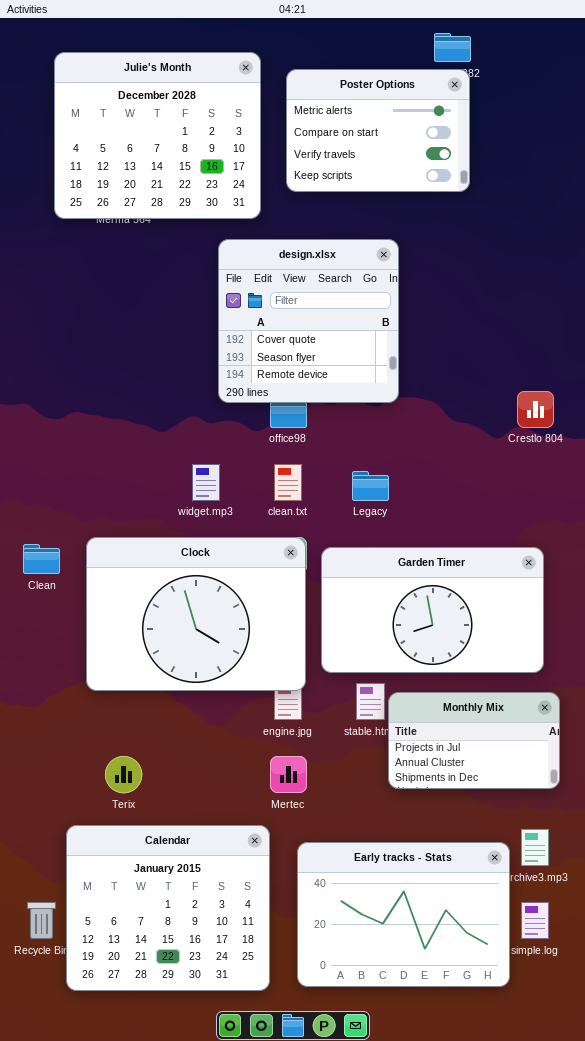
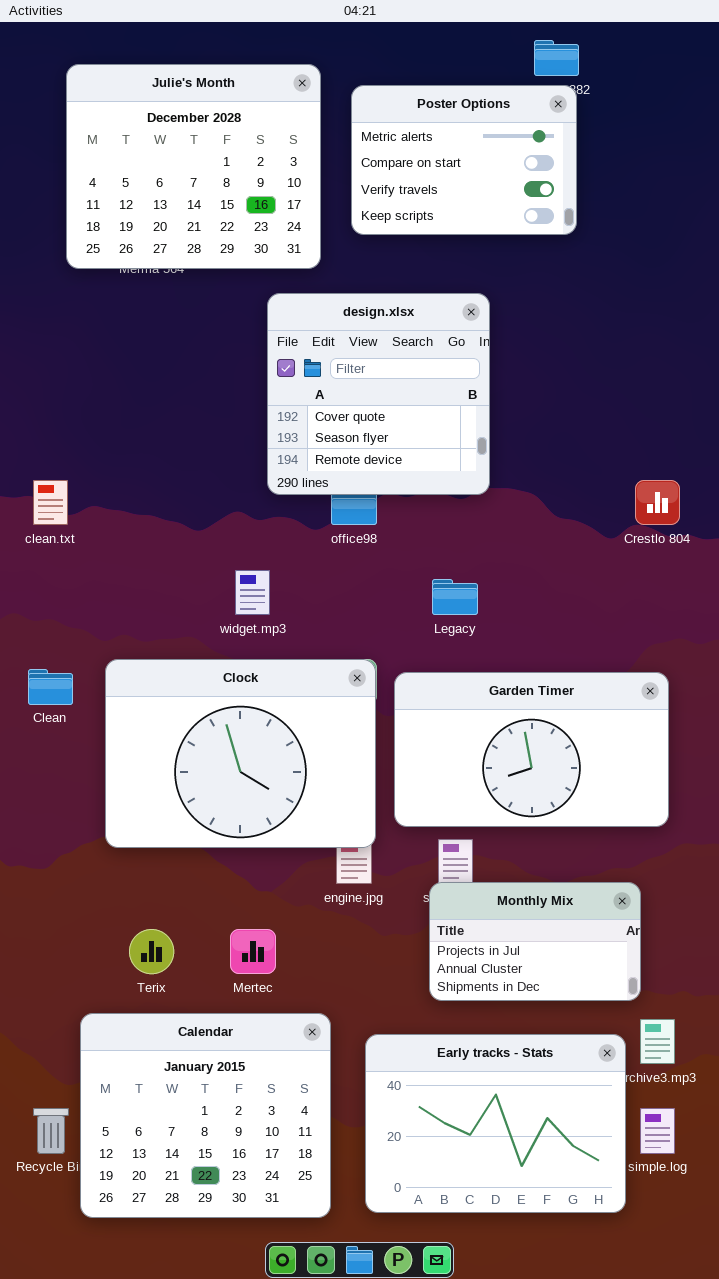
clean.txt: [274,464,302,501] -> [33,480,68,525], moved
Monthly Mix: [388,692,560,789] -> [429,882,641,1001], moved
Mertec: [270,756,307,793] -> [230,929,276,974], moved

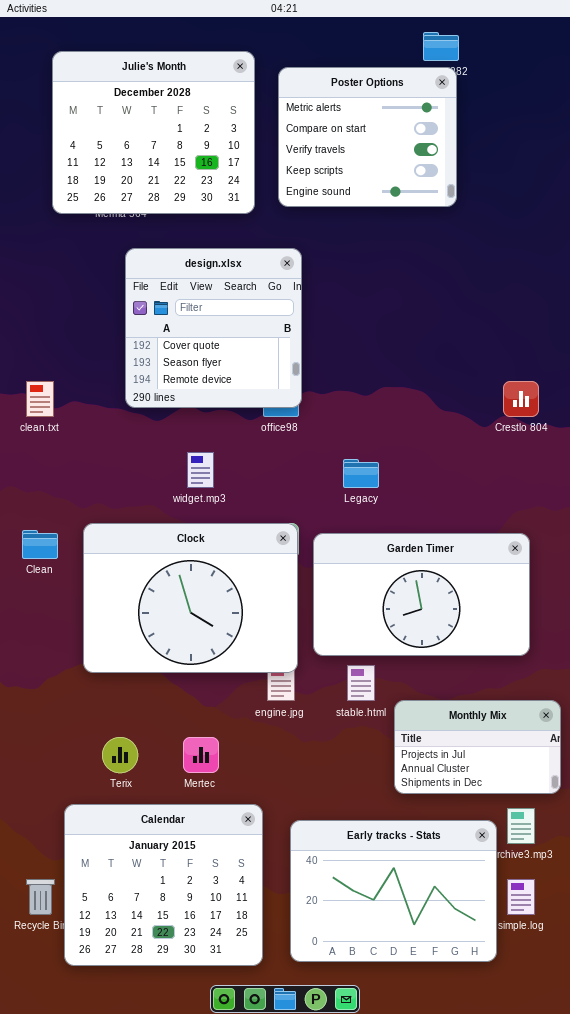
Poster Options: [351,85,577,235] -> [278,67,457,207], resized
design.xlsx: [267,293,490,495] -> [125,248,302,408], moved
Monthly Mix: [429,882,641,1001] -> [394,700,561,794], moved

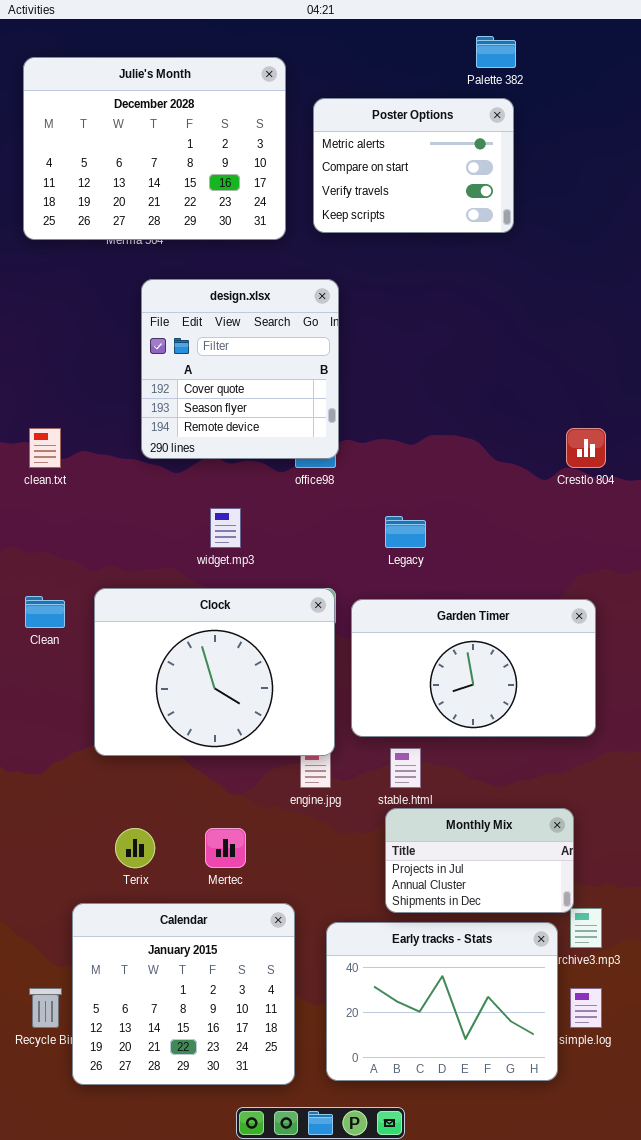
Julie's Month: [52,51,255,214] -> [23,57,286,240], resized
Poster Options: [278,67,457,207] -> [313,98,514,233], resized
Monthly Mix: [394,700,561,794] -> [385,808,574,913], moved

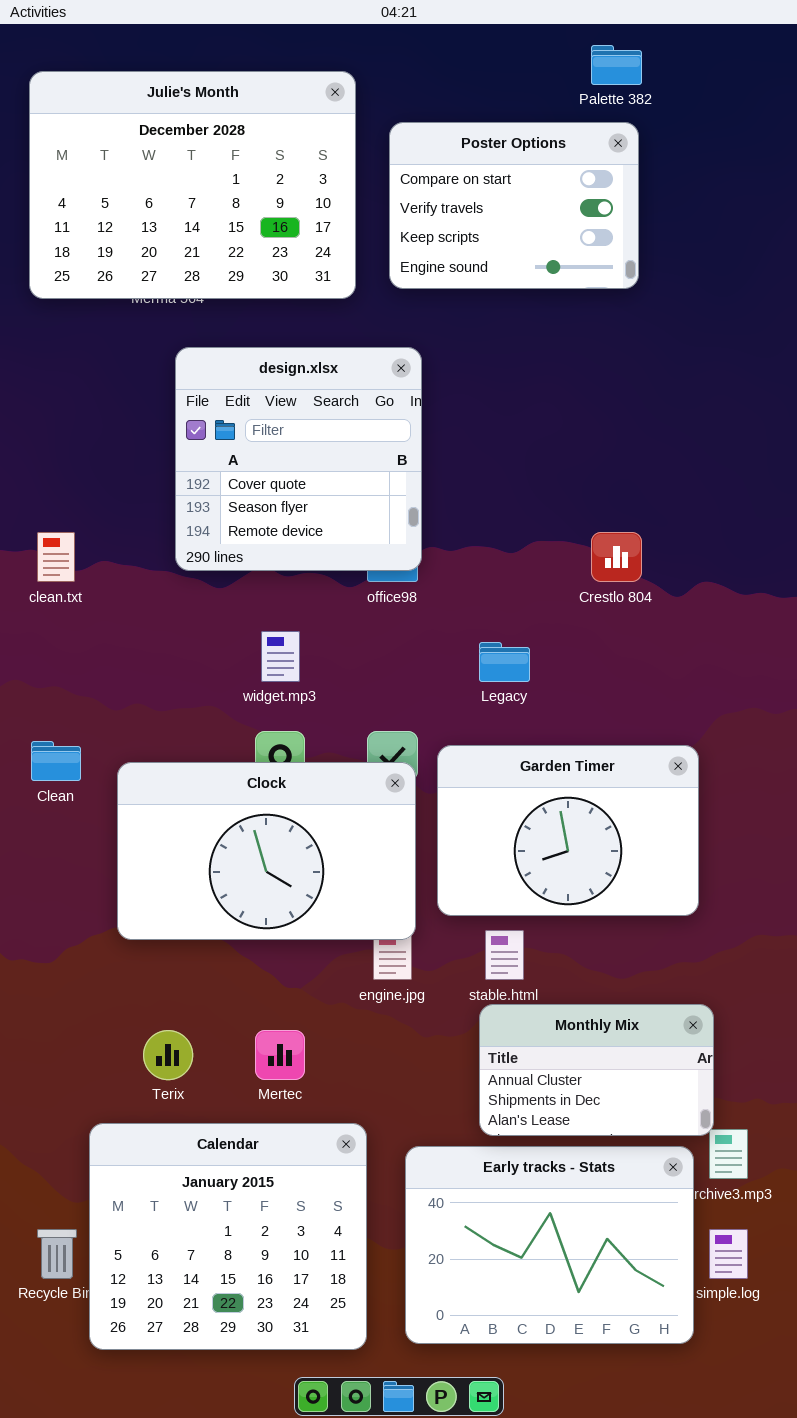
Poster Options: [313,98,514,233] -> [389,122,639,289], scrolled down 1 row
Crestlo 804: [566,428,606,468] -> [591,532,642,582], moved
Clock: [94,588,335,756] -> [117,762,416,940], resized
Garden Timer: [351,599,596,737] -> [437,745,699,916], resized
Monthly Mix: [385,808,574,913] -> [479,1004,714,1136], scrolled down 1 row

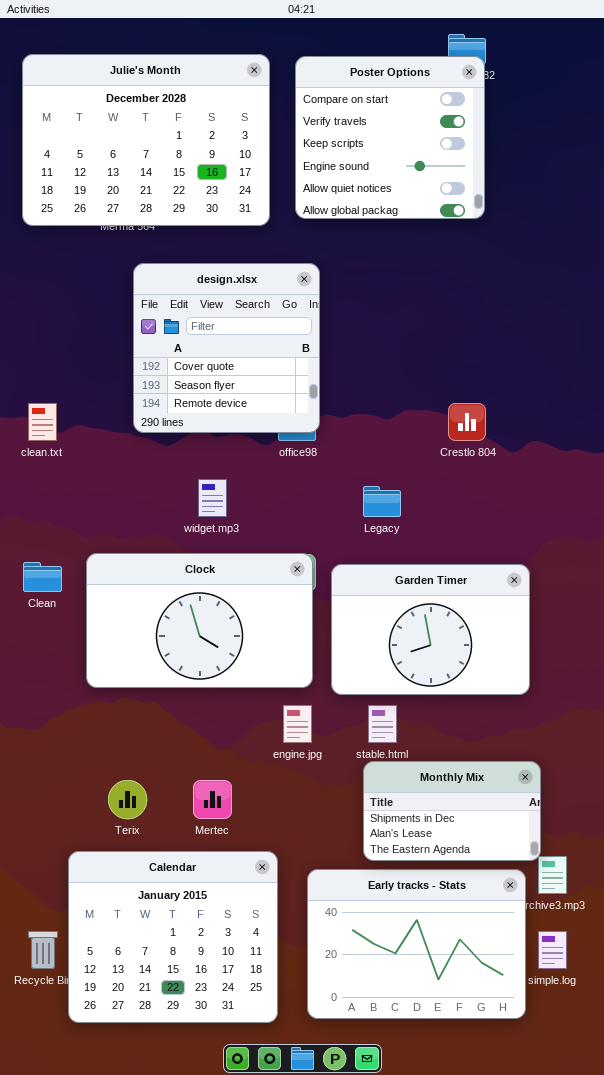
Poster Options: [389,122,639,289] -> [295,56,485,219], resized
Clock: [117,762,416,940] -> [86,553,313,688], moved
Monthly Mix: [479,1004,714,1136] -> [363,761,541,861], scrolled down 1 row

